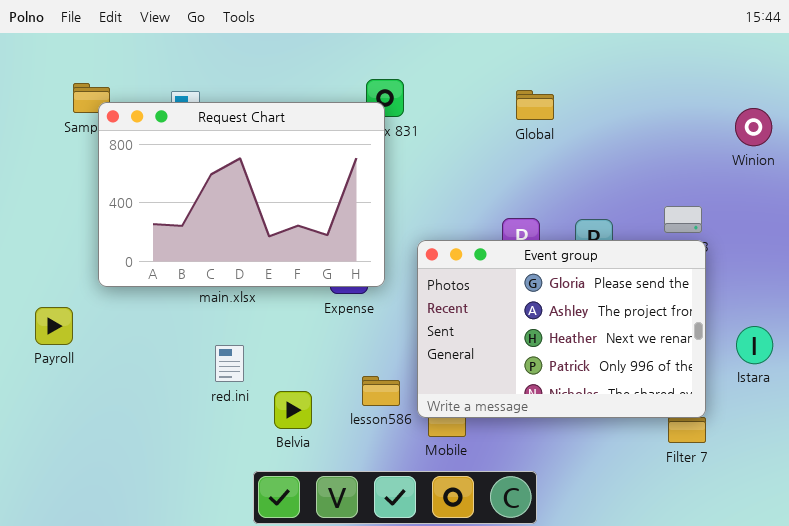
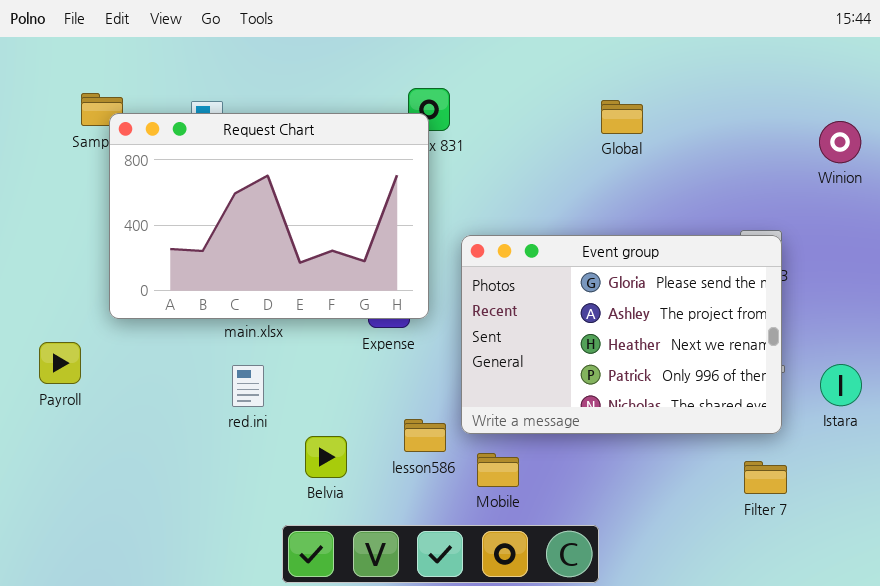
Global: [516,90,554,120] -> [601,100,643,134], moved
Event group: [417,240,706,418] -> [461,235,782,434], moved
red.ini: [215,345,244,382] -> [232,365,264,407], moved

